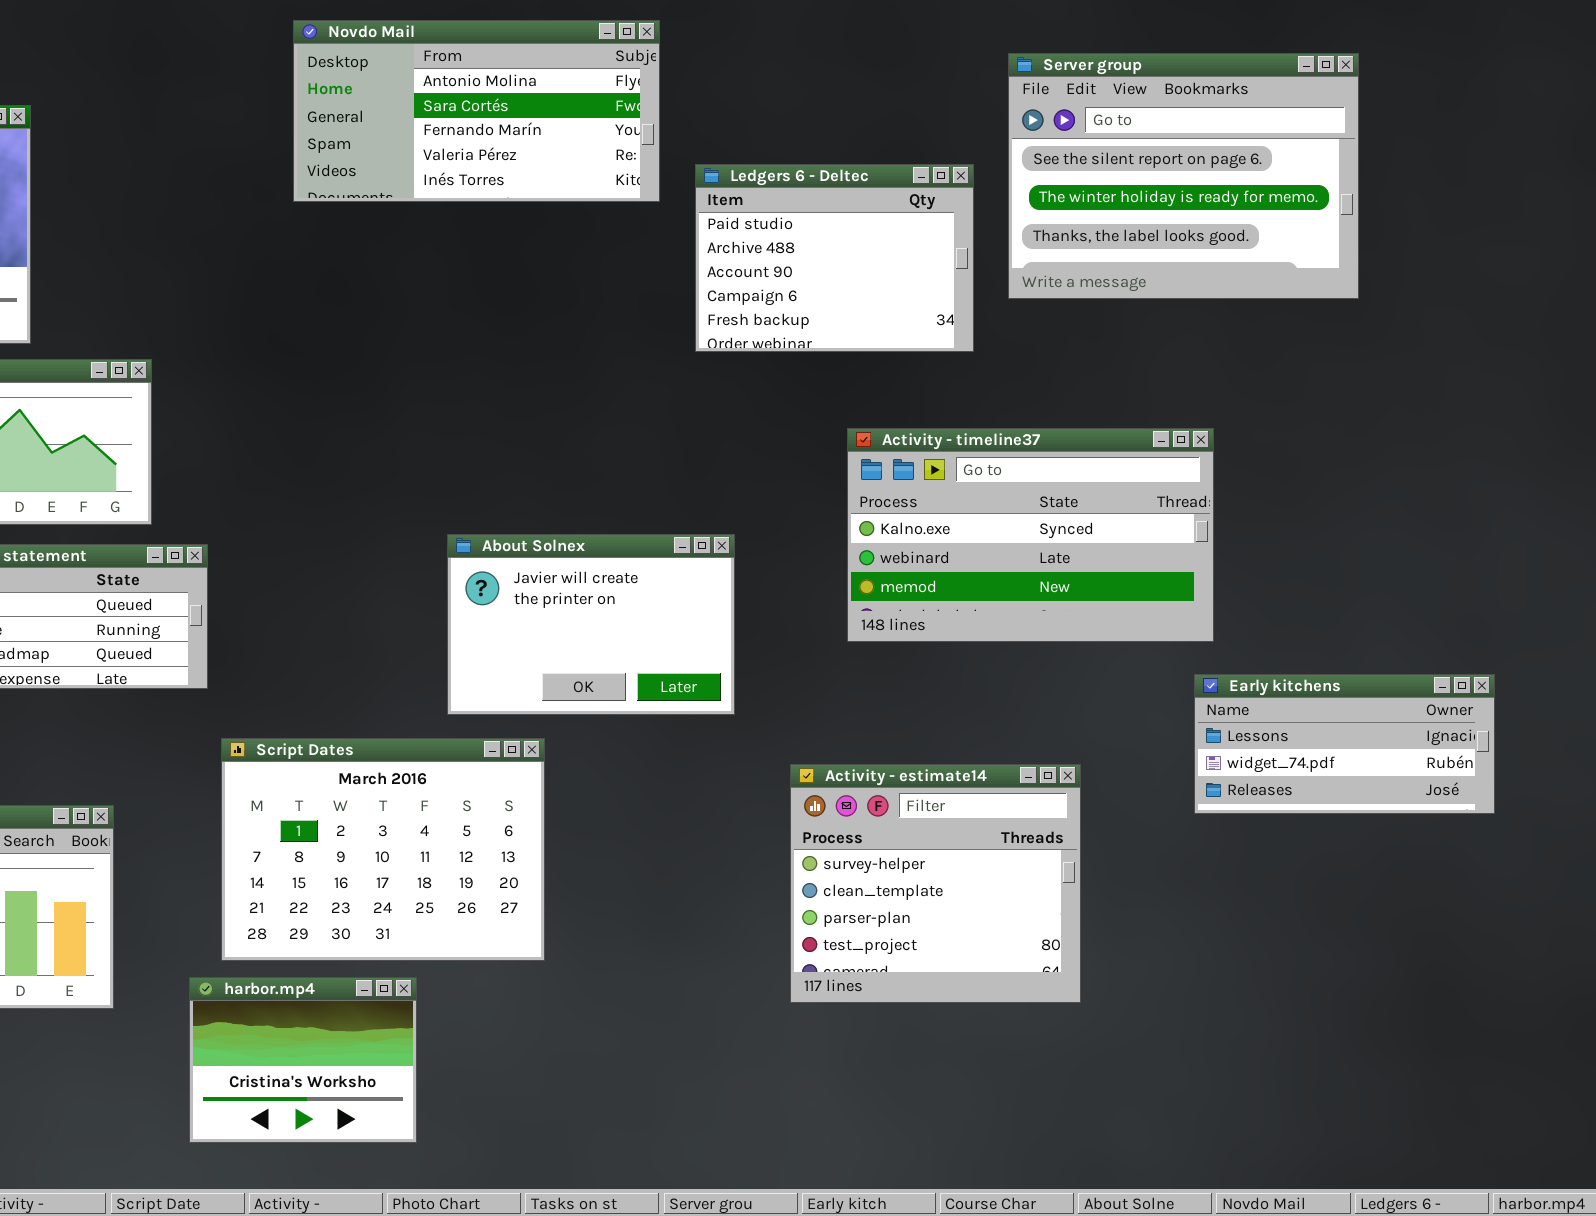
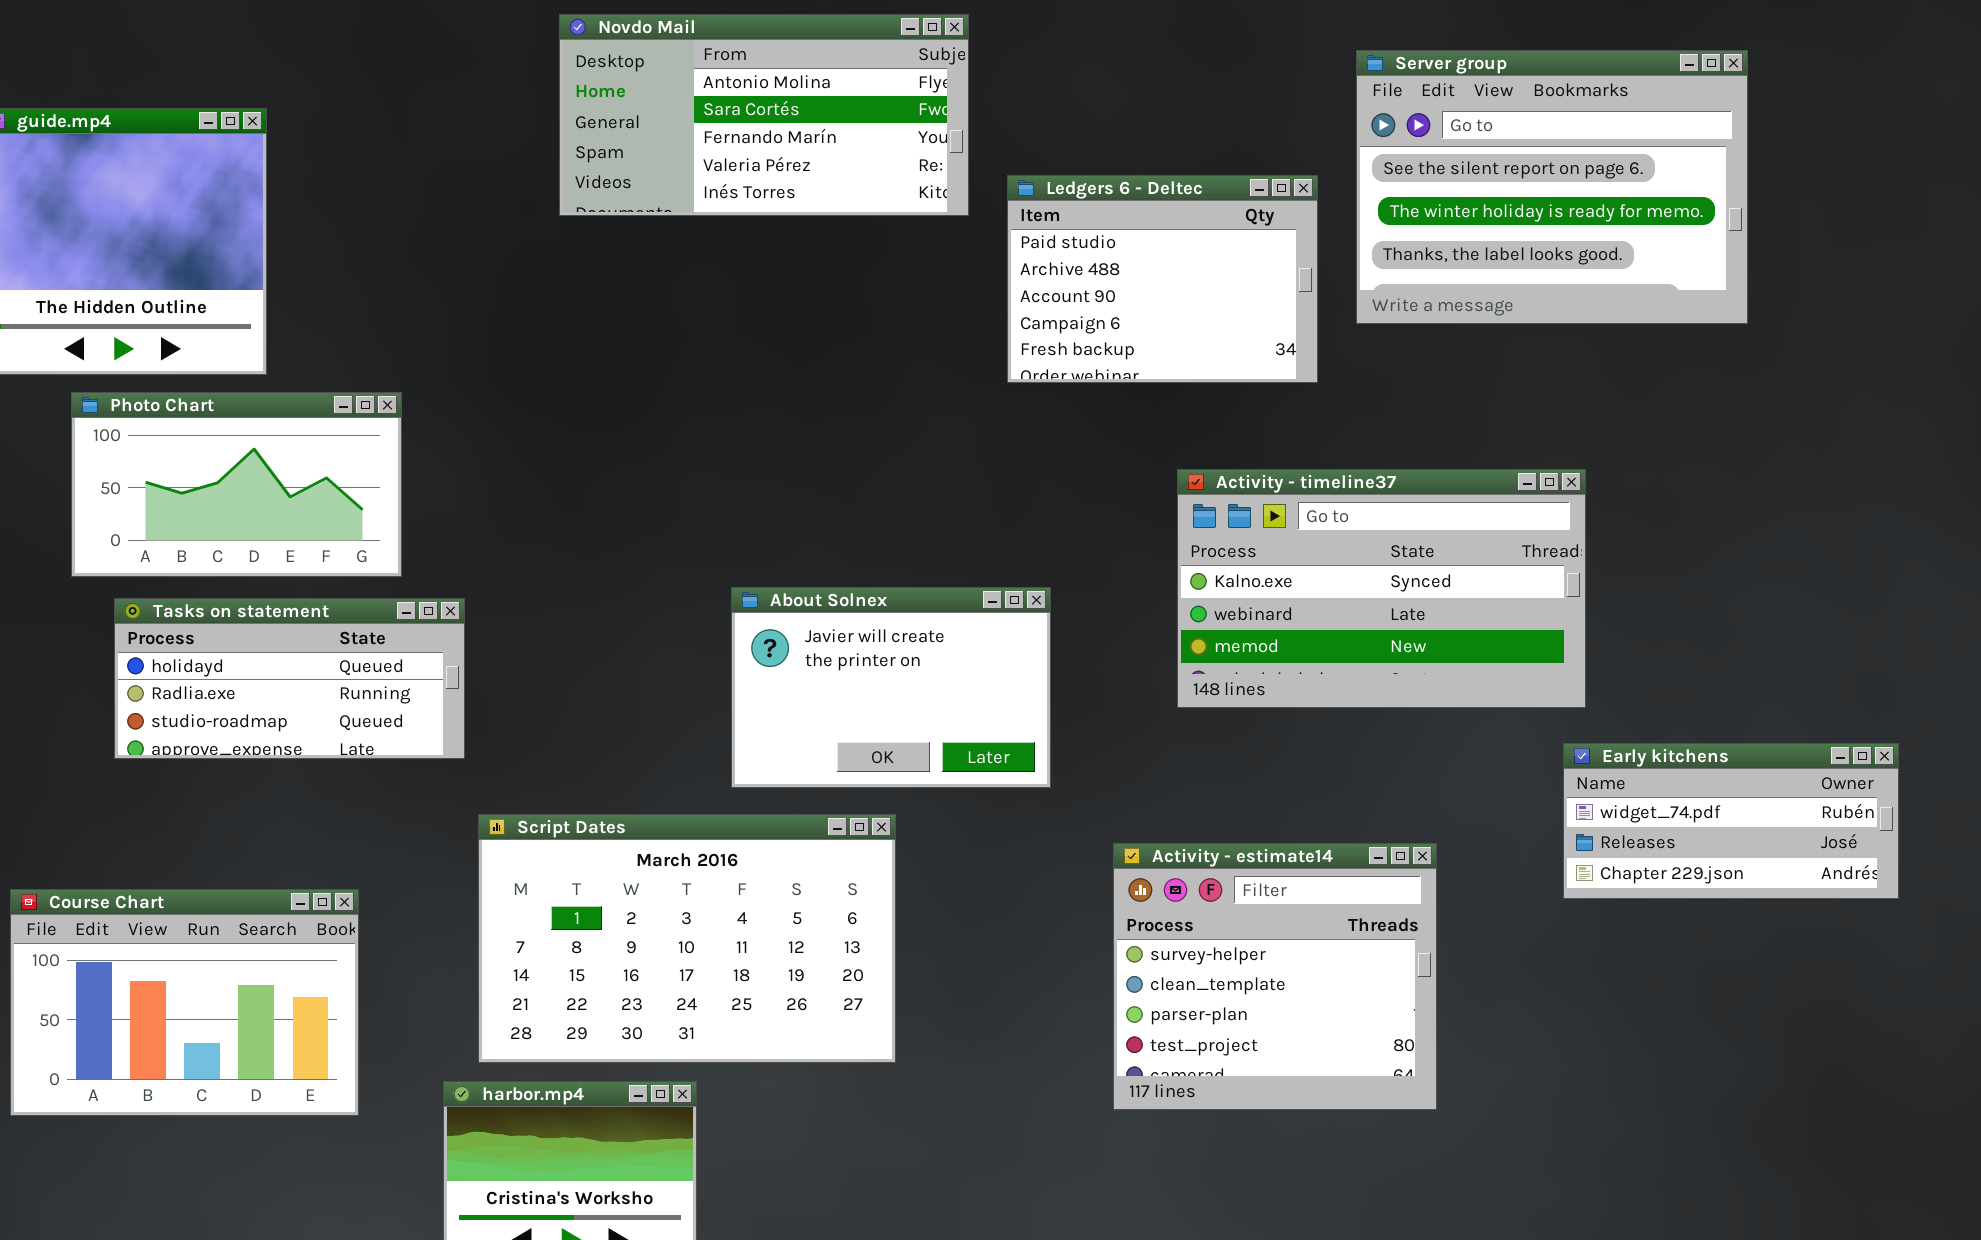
Early kitchens: [1194,674,1495,814] -> [1563,743,1899,899], scrolled down 1 row
Script Dates: [221,738,545,961] -> [478,814,896,1063], resized

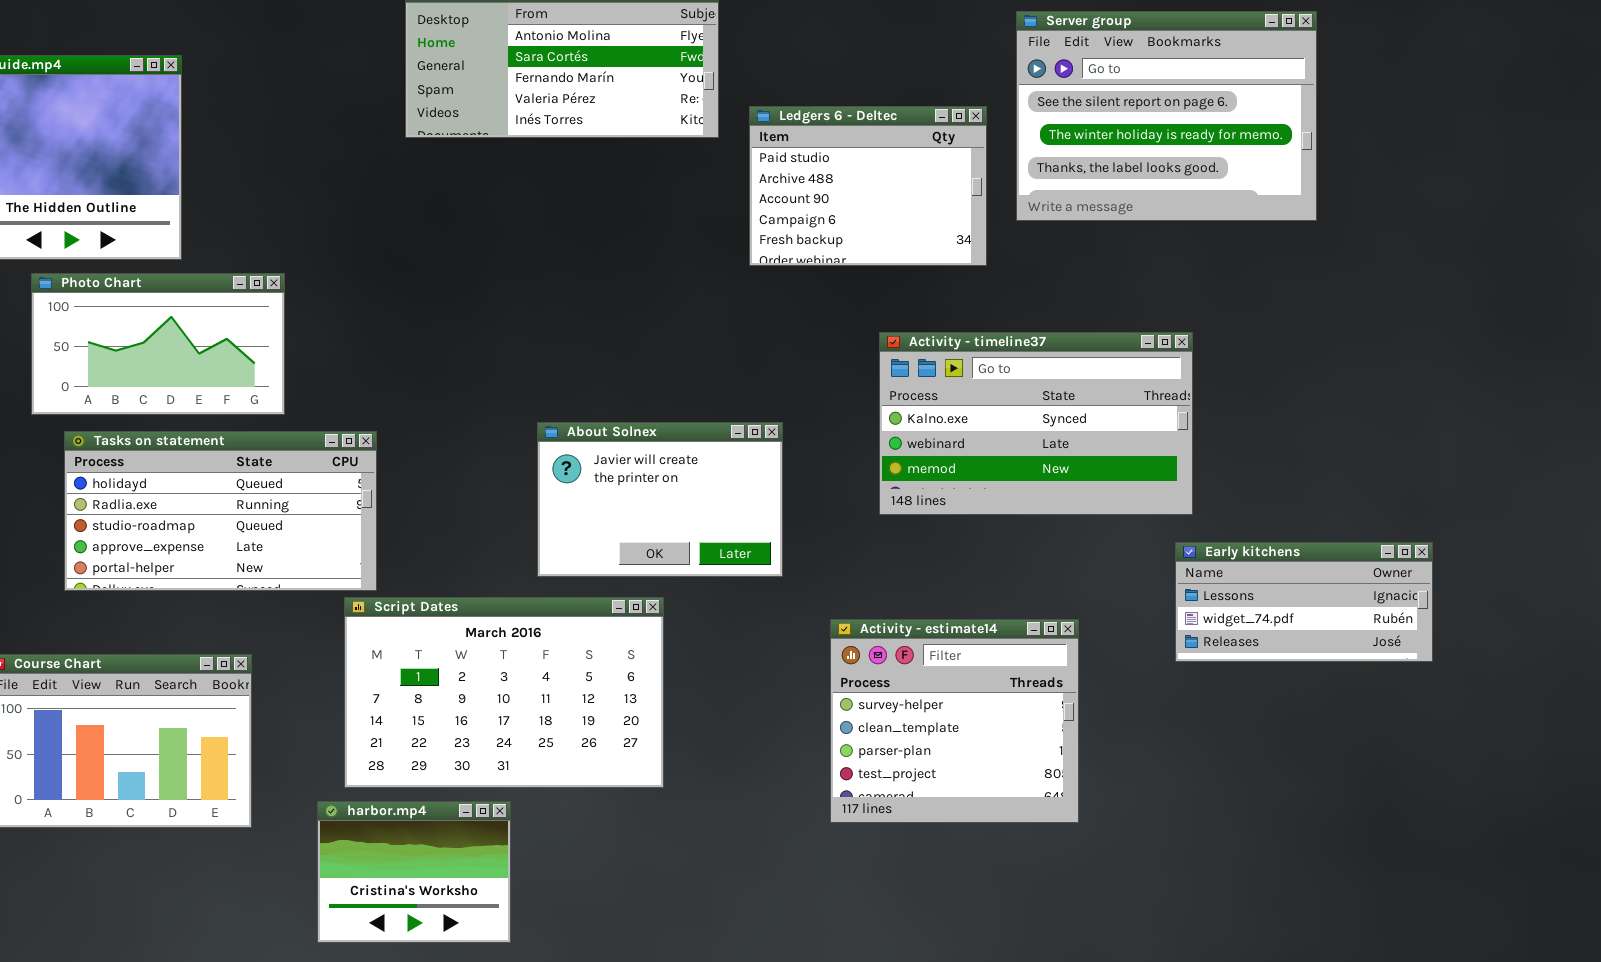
Tasks on statement: [114,598,465,759] -> [64,431,377,591], resized
Early kitchens: [1563,743,1899,899] -> [1175,542,1433,662], scrolled up 1 row

